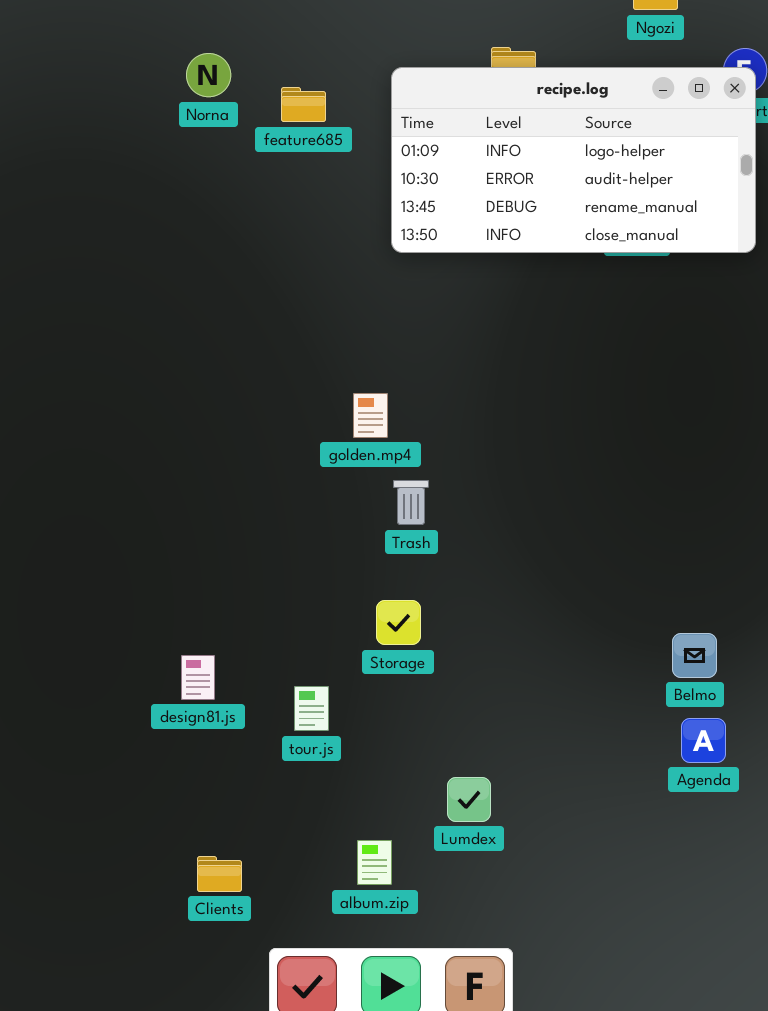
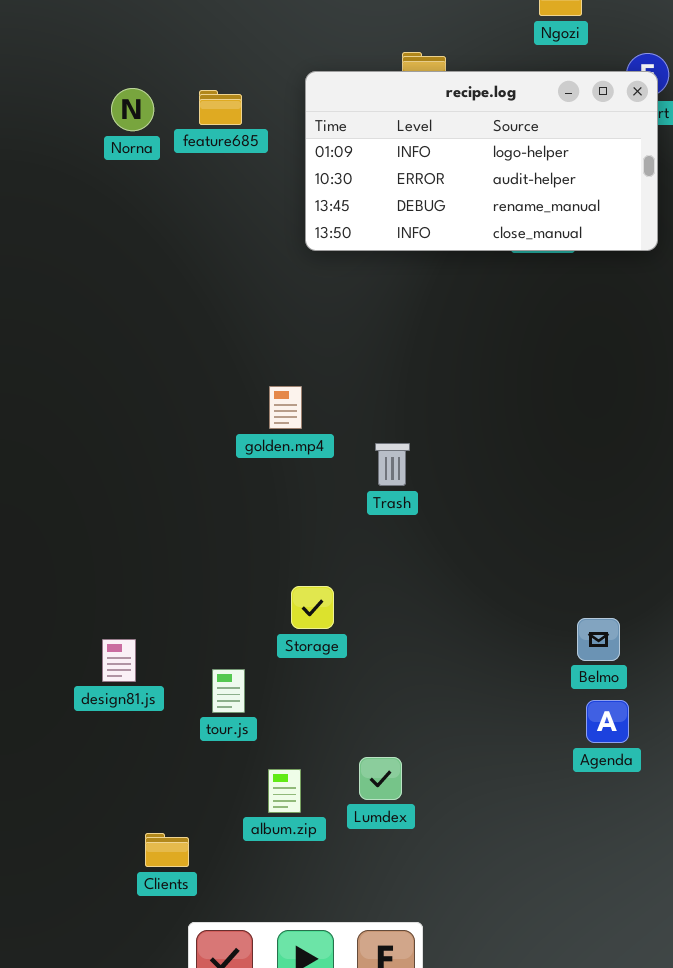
Norna: [186,53,231,97] -> [111,88,154,131], moved
Trash: [393,480,429,525] -> [375,443,410,486], moved
album.zip: [357,840,392,885] -> [268,769,301,813], moved
Clients: [197,856,242,892] -> [145,833,189,867], moved

